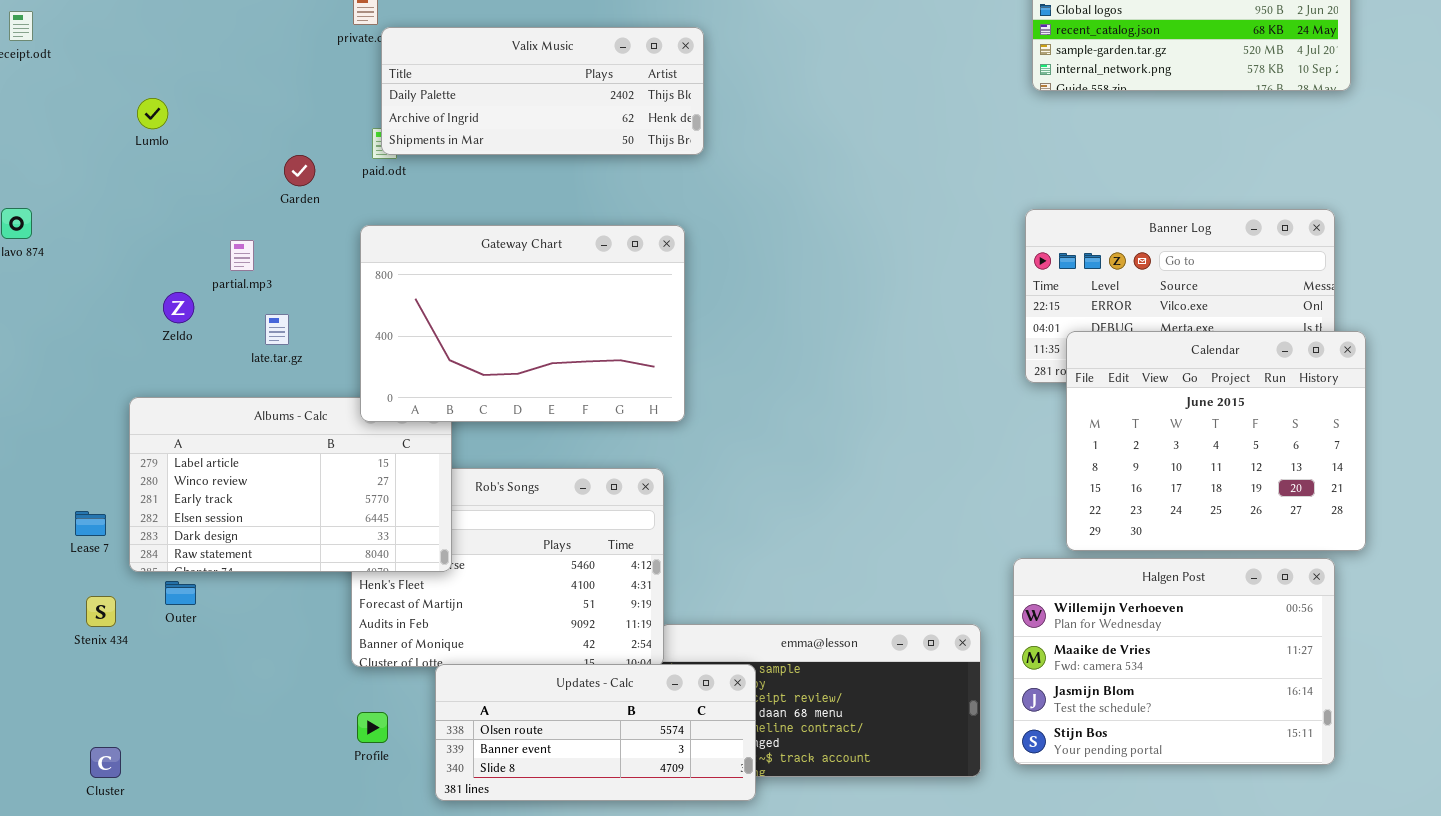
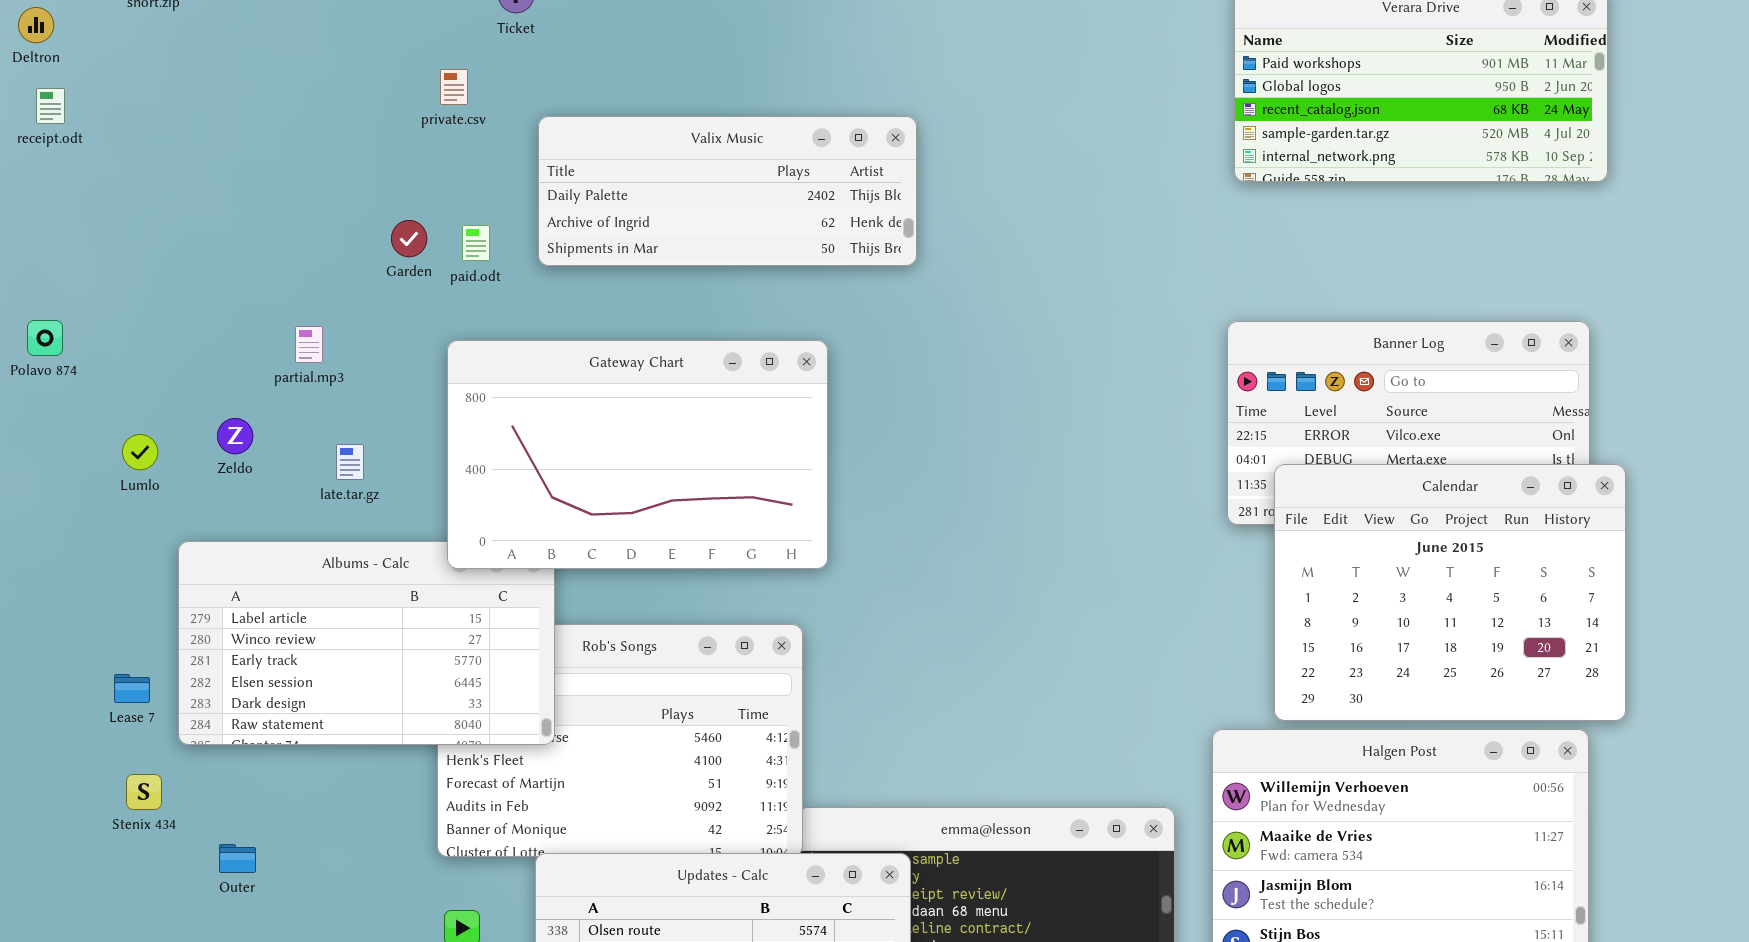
Valix Music: [381,27,704,155] -> [538,116,917,266], moved
Lumlo: [137,98,168,129] -> [122,434,158,470], moved
Garden: [284,155,315,186] -> [391,220,427,257], moved
partial.mp3: [230,240,254,271] -> [295,326,323,363], moved
Outer: [165,581,196,605] -> [219,844,256,873], moved

